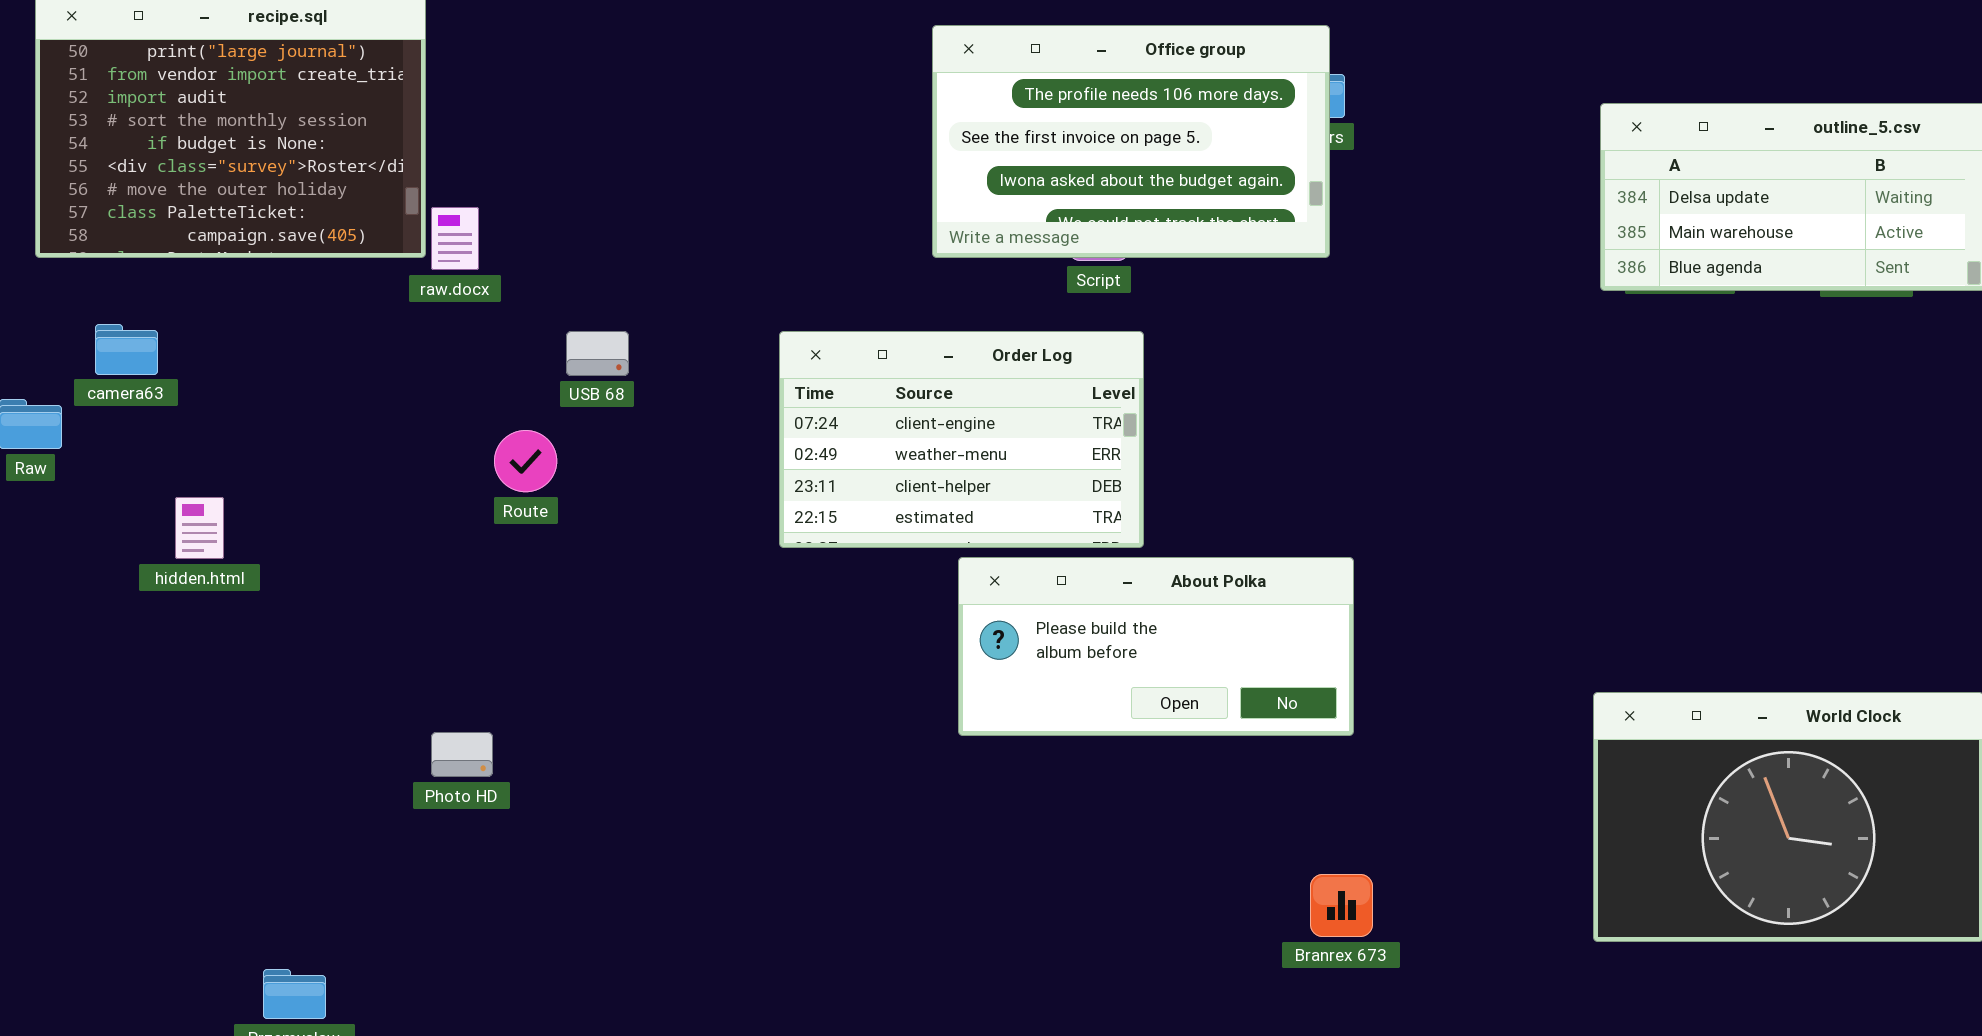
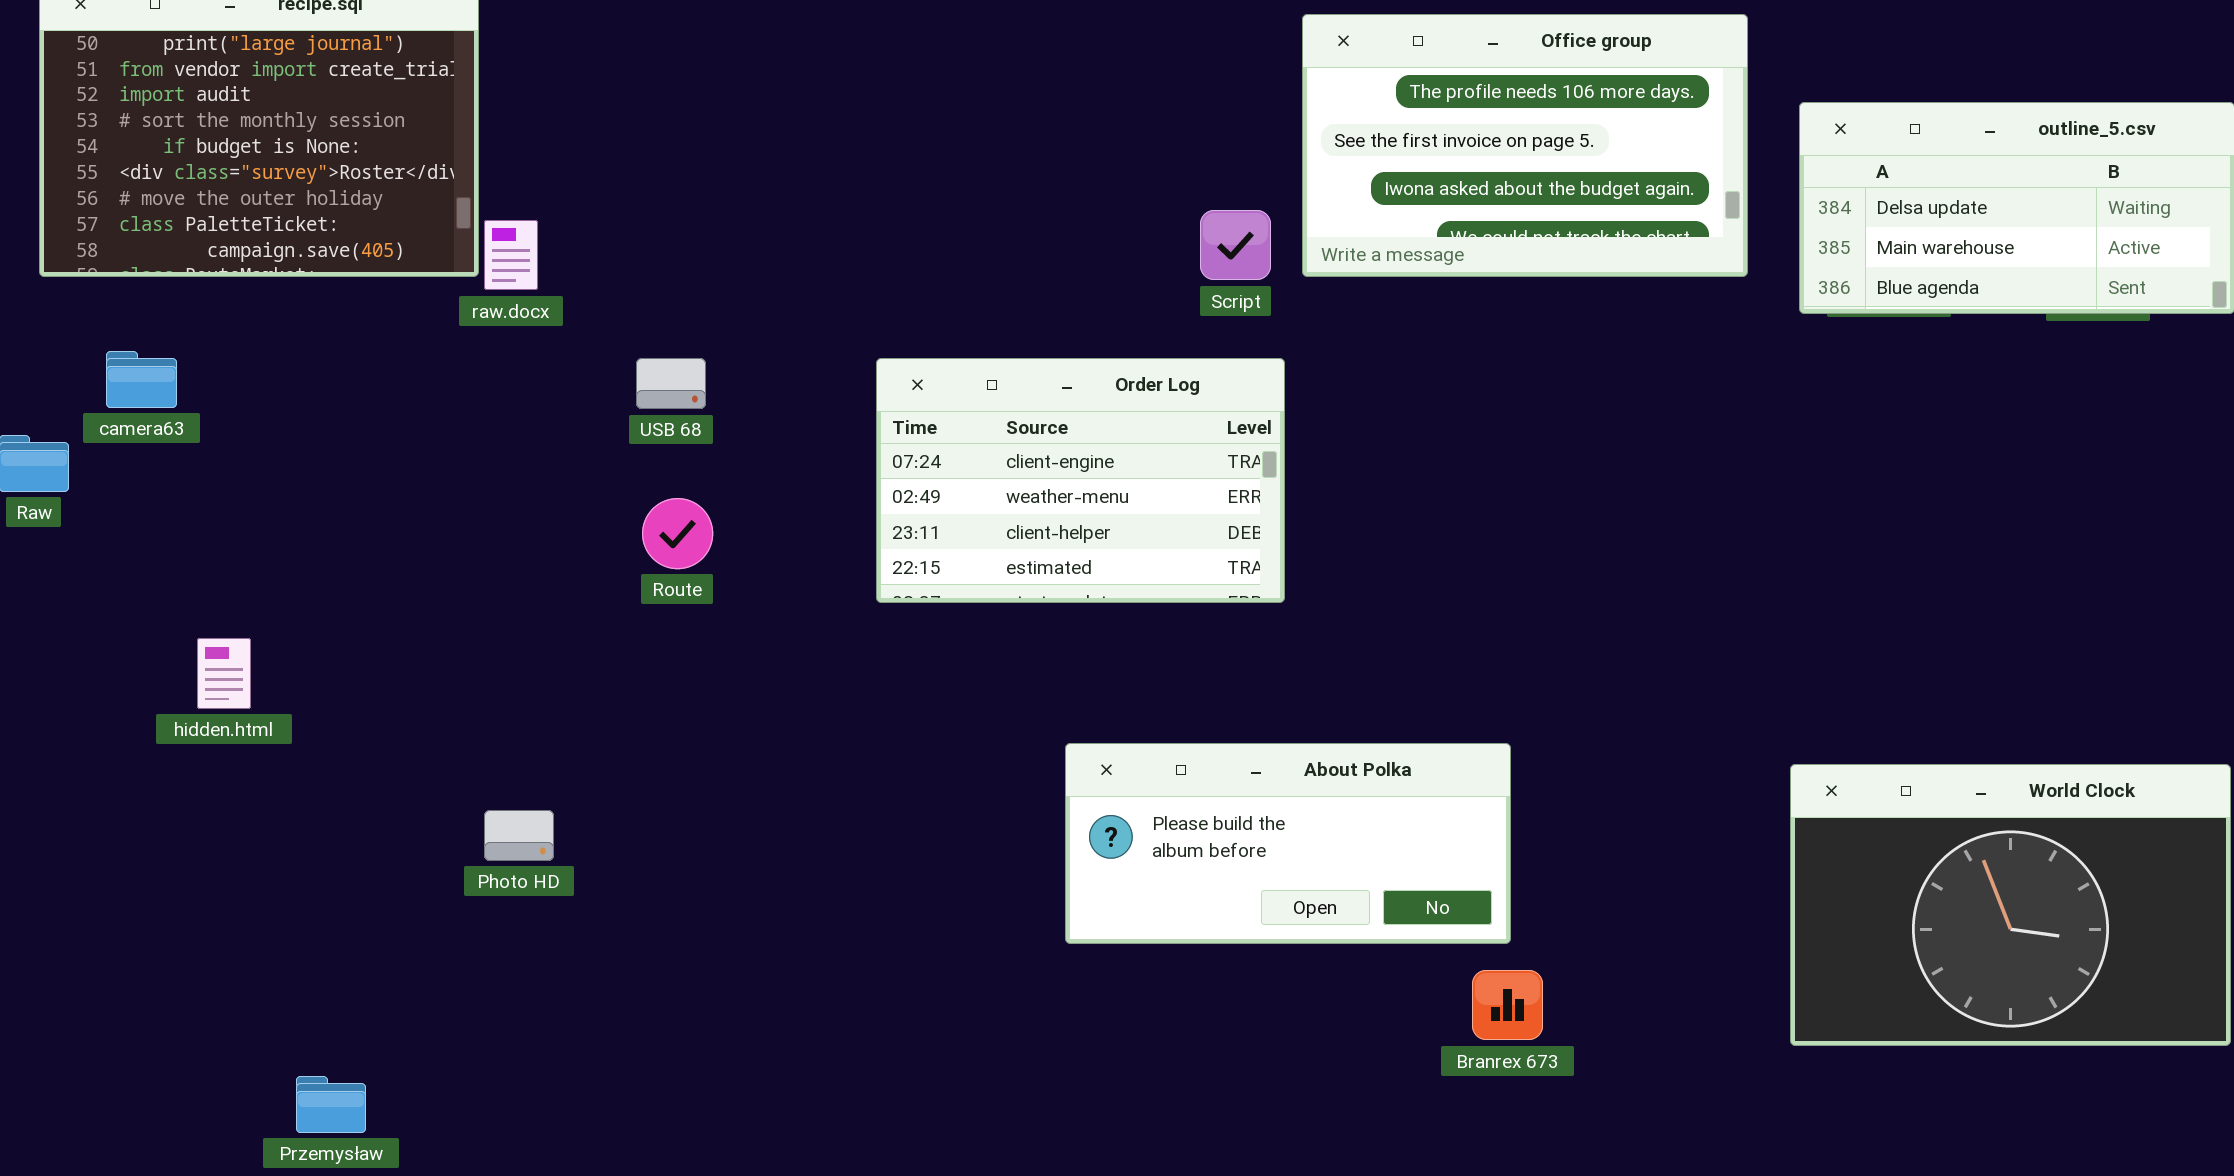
Office group: [932,25,1330,258] -> [1302,14,1748,277], moved
Route: [494,430,557,492] -> [642,498,713,569], moved
hidden.html: [175,497,224,559] -> [197,638,251,709], moved
About Polka: [958,557,1354,736] -> [1065,743,1511,944], moved

